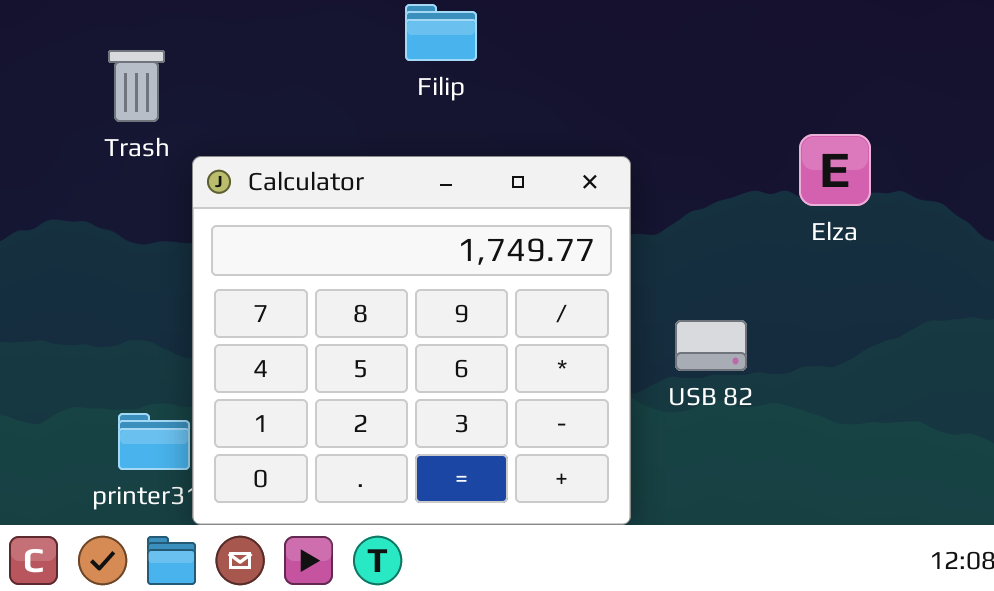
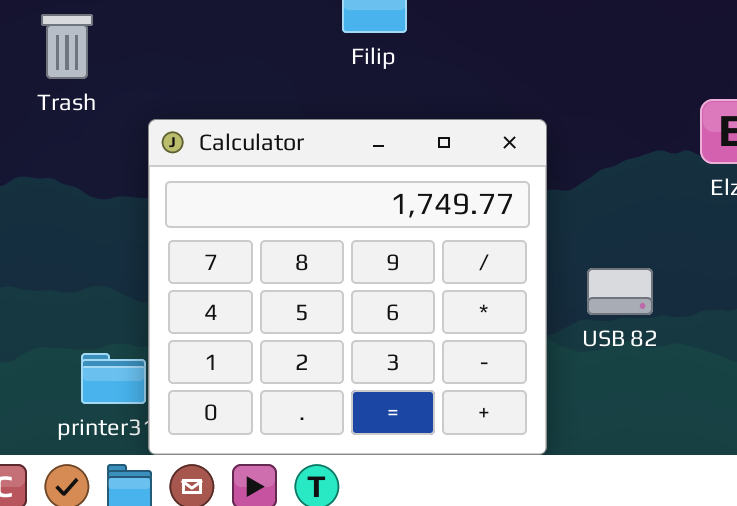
Trash: [108,50,165,122] -> [41,14,93,79], moved

